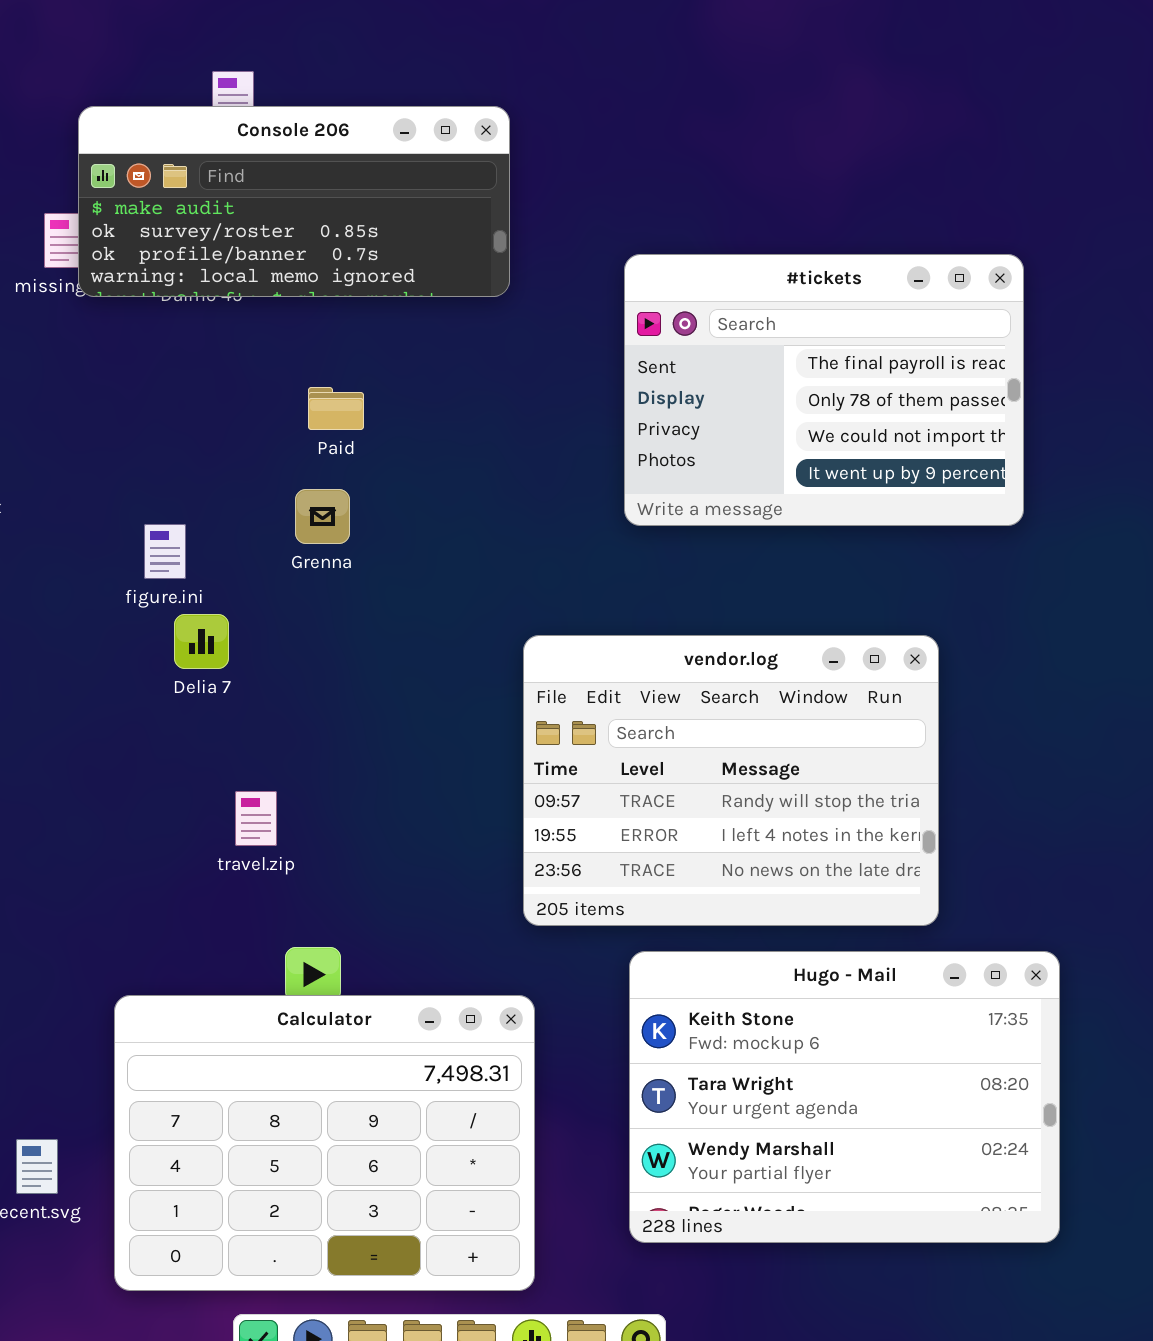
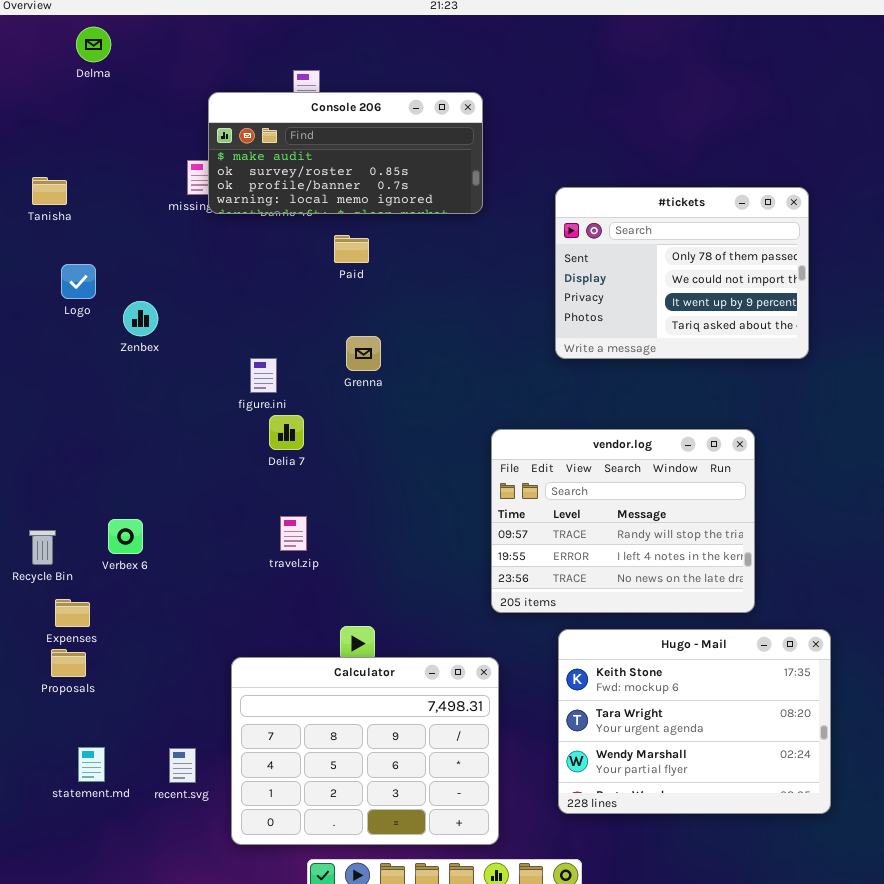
#tickets: [624,254,1024,526] -> [555,187,809,359], scrolled down 1 row
Paid: [308,387,364,430] -> [334,235,369,263], moved
travel.zip: [235,791,277,846] -> [280,516,307,551], moved

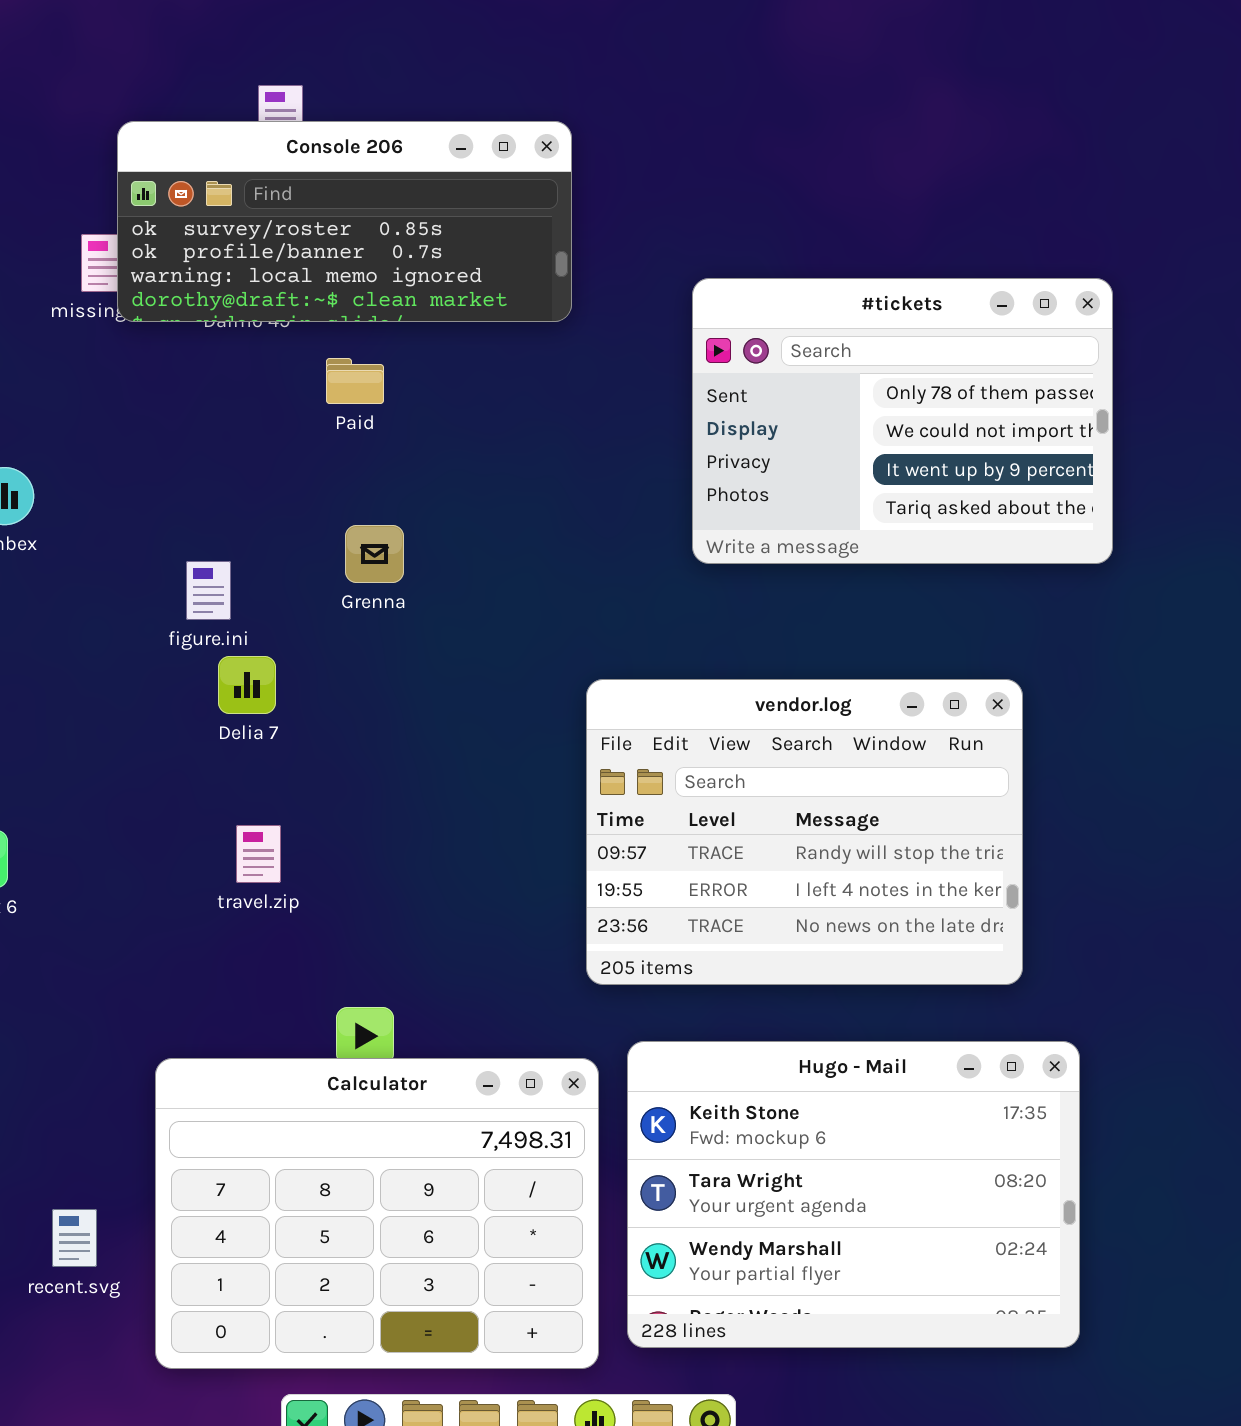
Console 206: [208,92,483,214] -> [117,121,572,322], scrolled down 1 row
Hugo - Mail: [558,629,831,814] -> [627,1041,1080,1348], moved

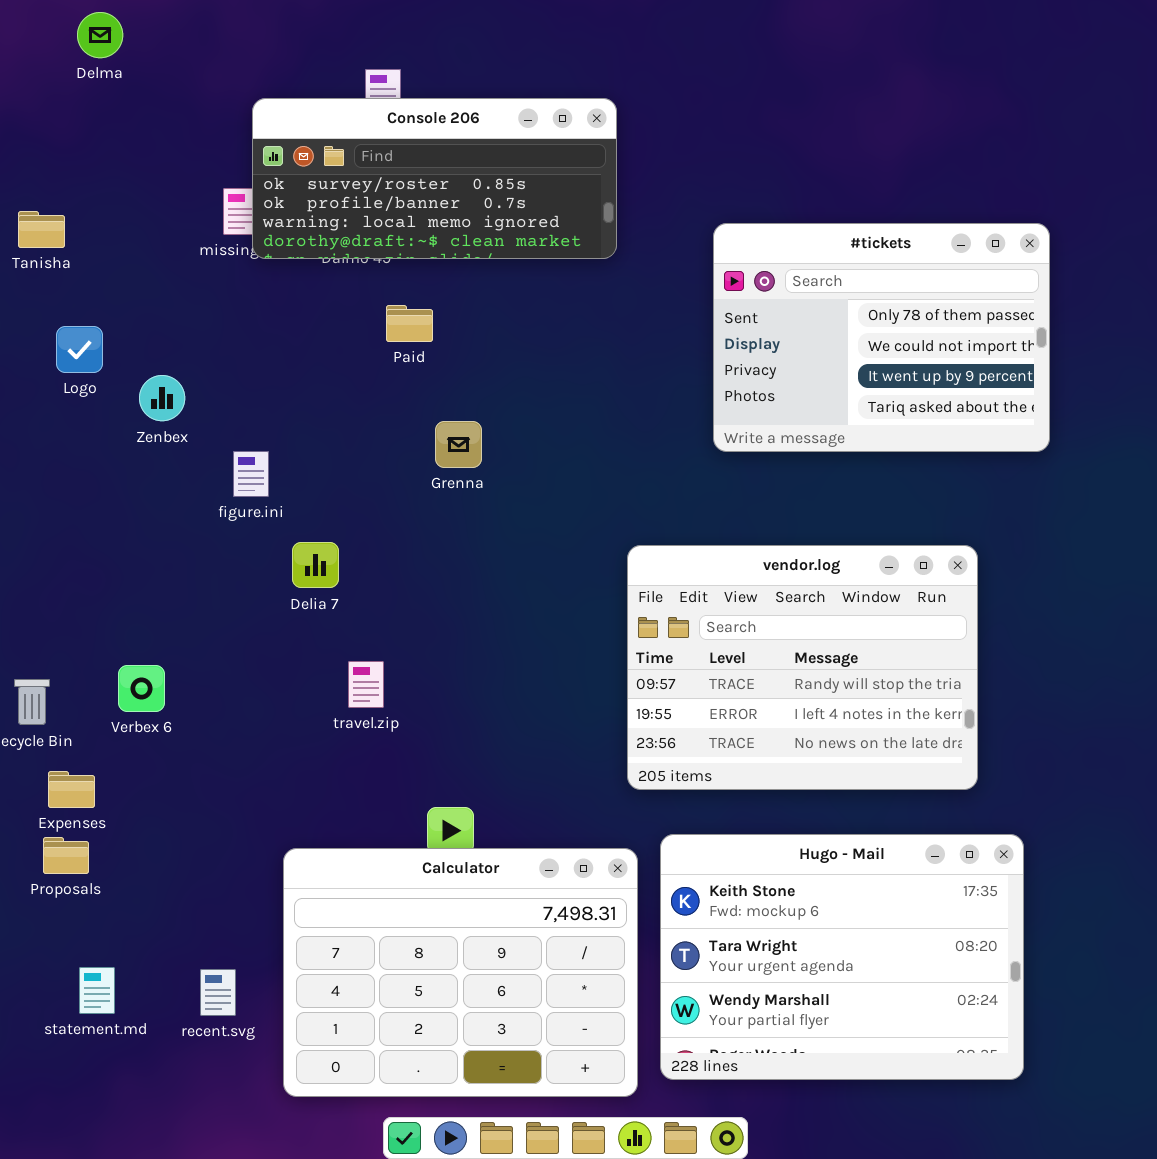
Paid: [326,358,384,404] -> [386,305,433,342], moved
figure.ini: [186,561,231,620] -> [233,451,269,497], moved
Delia 7: [218,656,276,714] -> [292,542,339,588], moved

